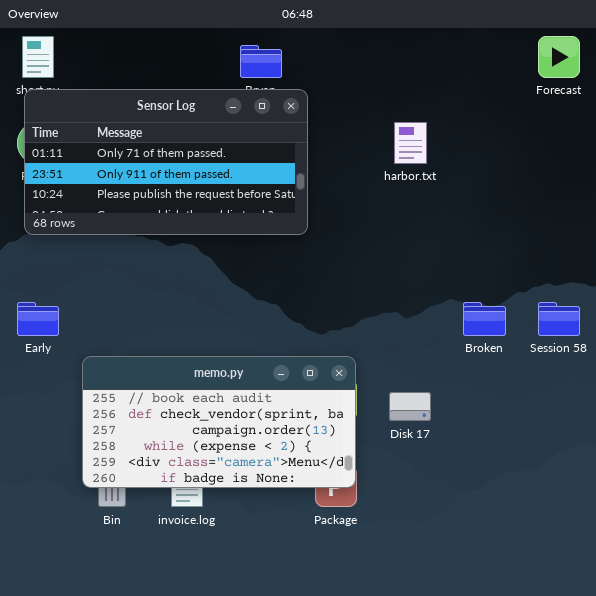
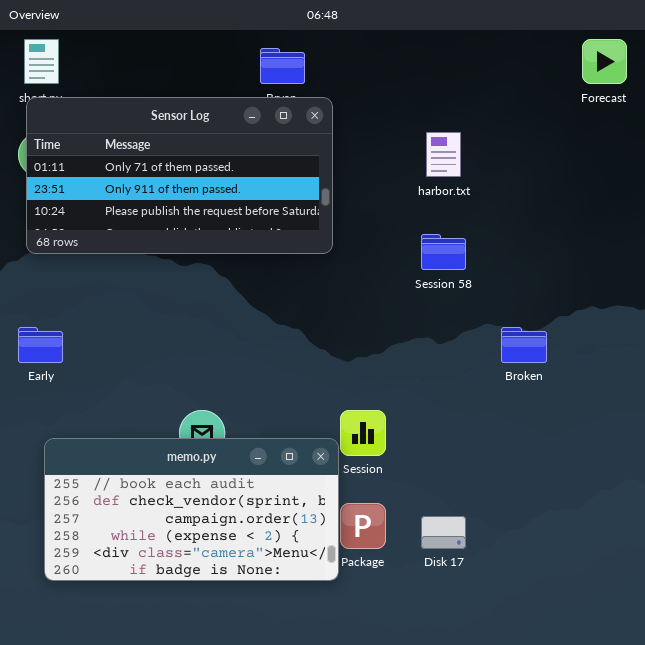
Session 58: [538,302,580,336] -> [421,234,466,270], moved
memo.py: [82,356,356,488] -> [44,438,339,581], moved
Disk 17: [389,392,431,421] -> [421,516,466,549], moved

